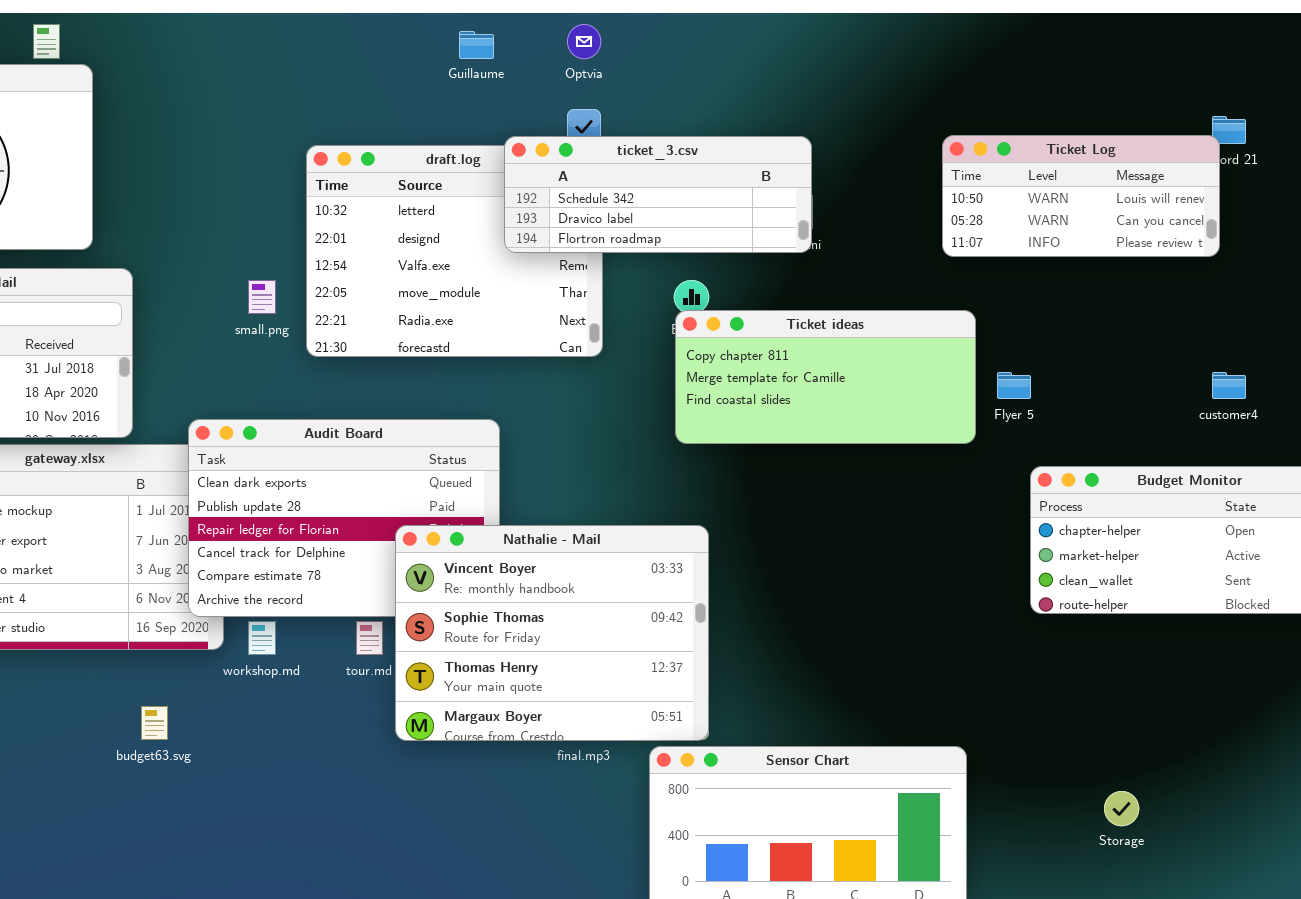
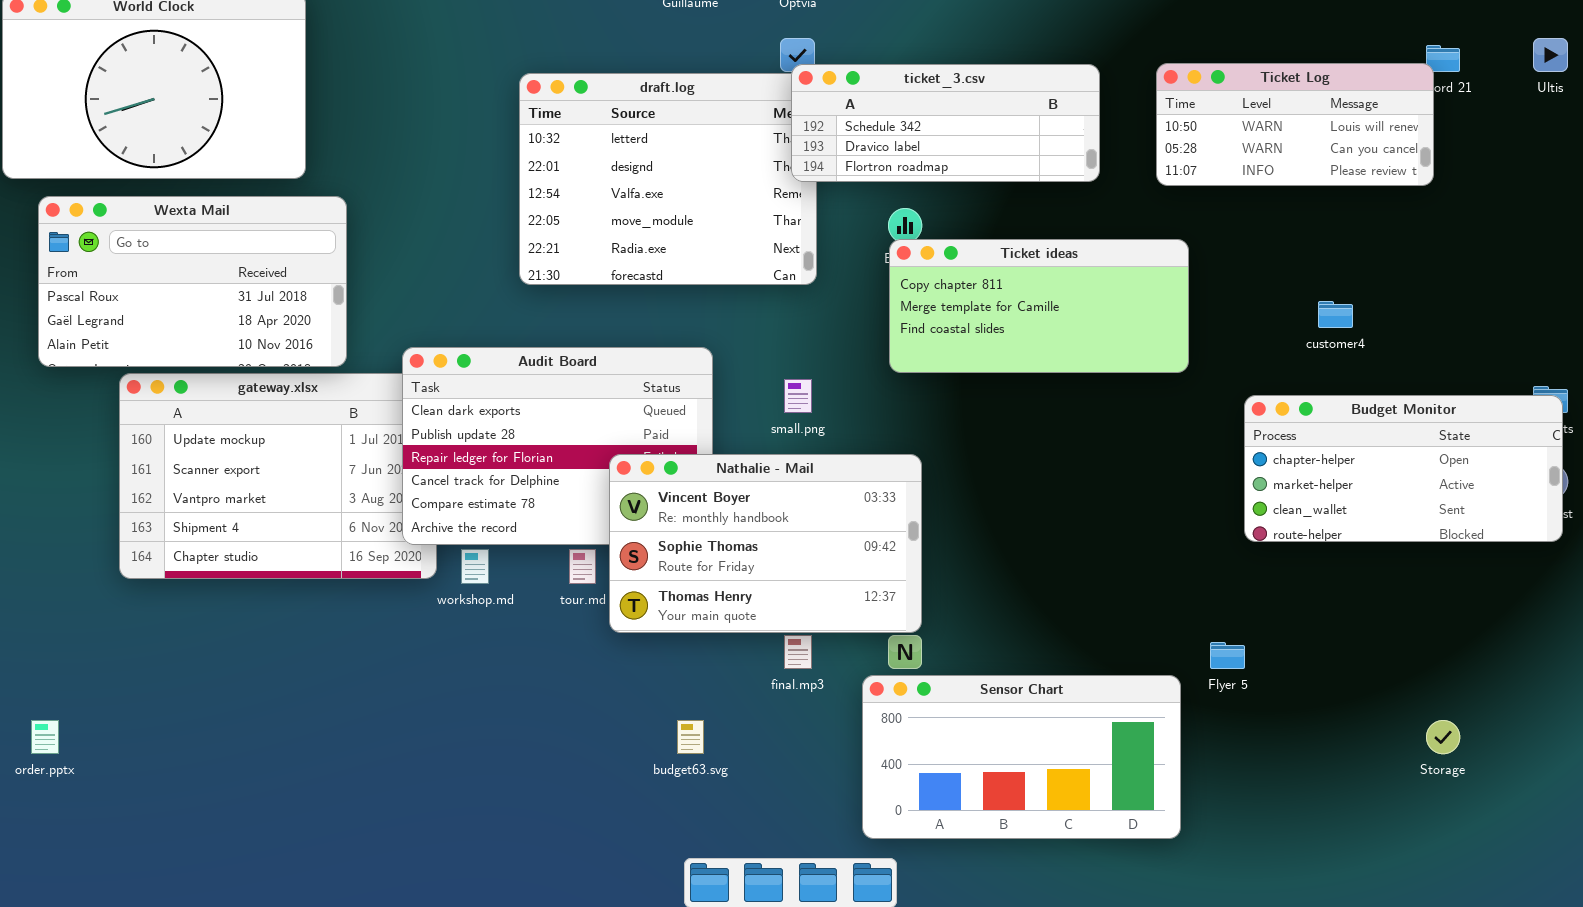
ticket_3.csv: [504,136,812,253] -> [791,64,1100,182], moved
small.png: [248,280,276,314] -> [784,379,812,413], moved
Flyer 5: [997,372,1031,399] -> [1210,642,1245,669], moved
customer4: [1212,372,1246,399] -> [1318,301,1353,328], moved
Nathalie - Mail: [395,525,709,741] -> [609,454,922,633], resized
budget63.svg: [141,706,168,740] -> [677,720,704,754], moved
Storage: [1104,791,1139,826] -> [1426,720,1460,754], moved

